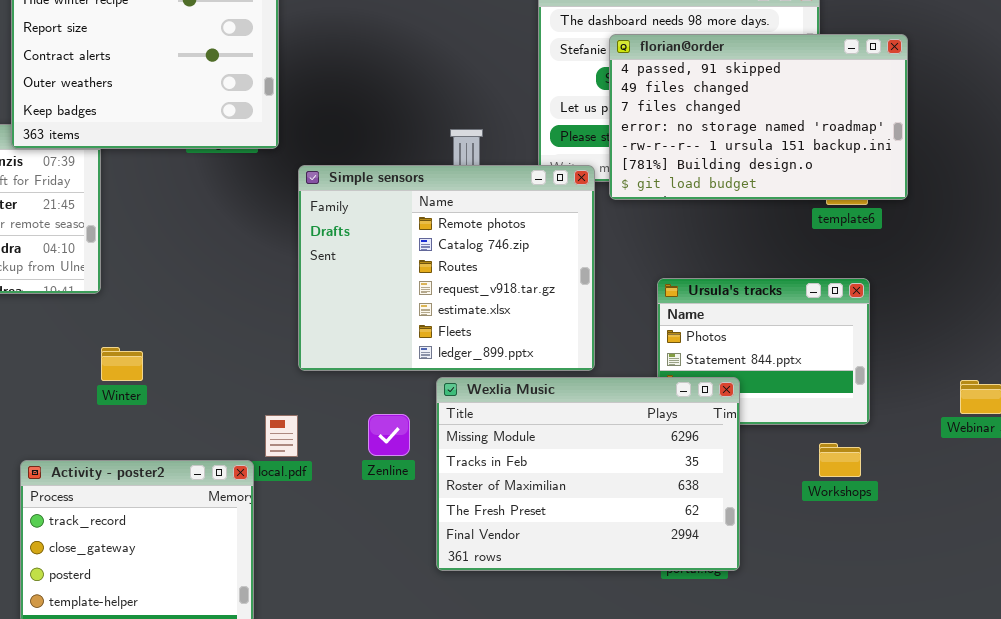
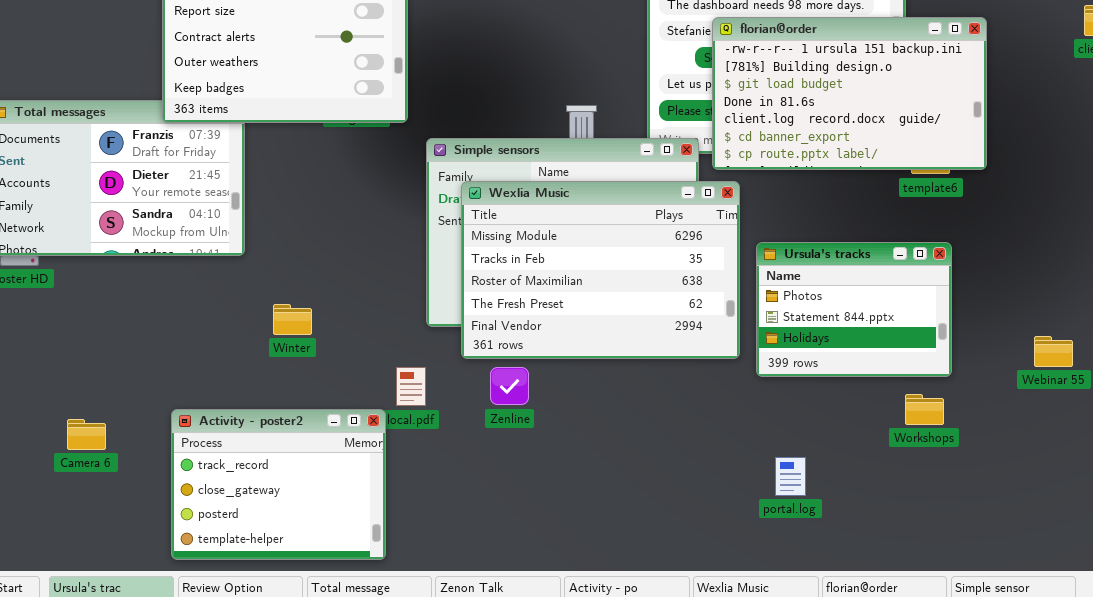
florian@order: [609,34,908,200] -> [712,17,987,170], scrolled down 4 rows
Winter: [101,347,143,381] -> [273,304,312,335], moved
Wexlia Music: [436,377,740,571] -> [461,181,740,359], moved

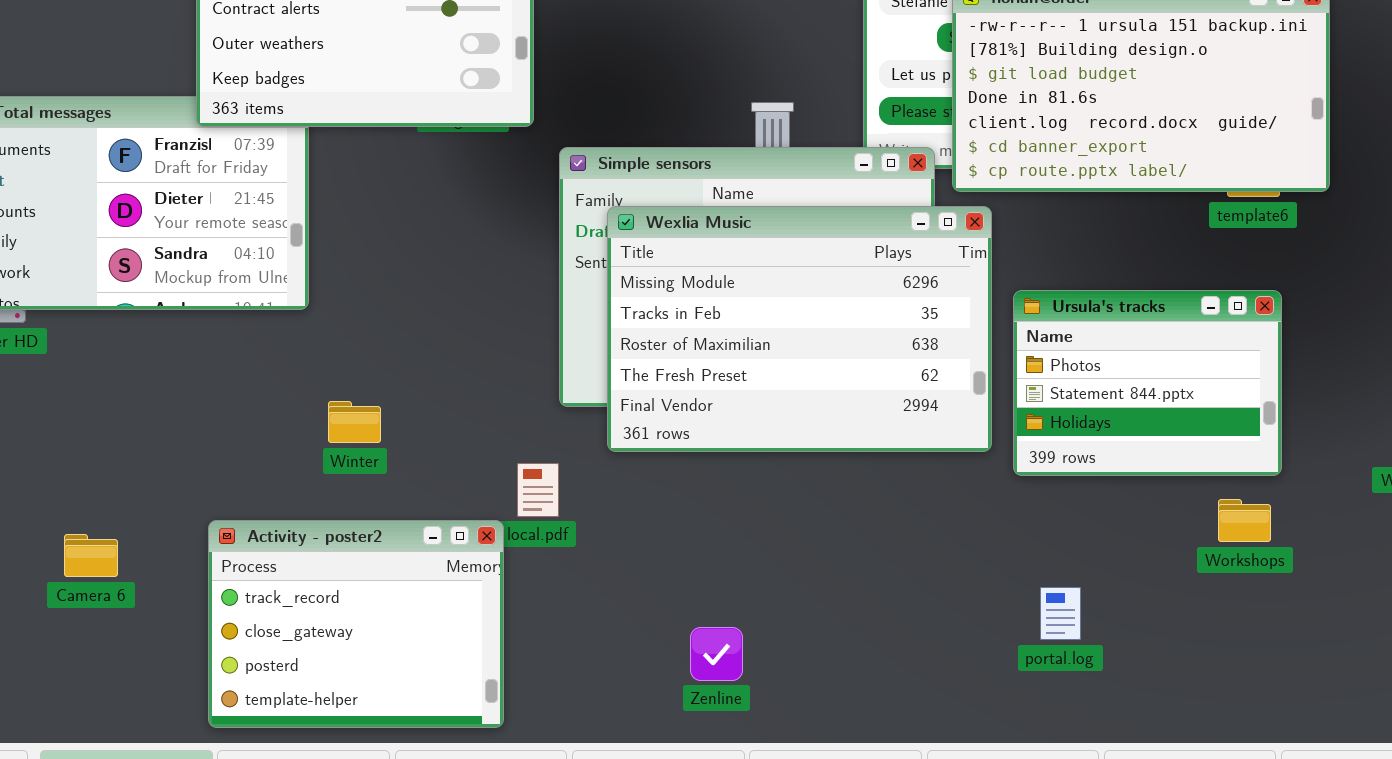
Winter: [273,304,312,335] -> [328,401,381,443], moved
Zenline: [490,367,529,405] -> [690,627,743,681], moved

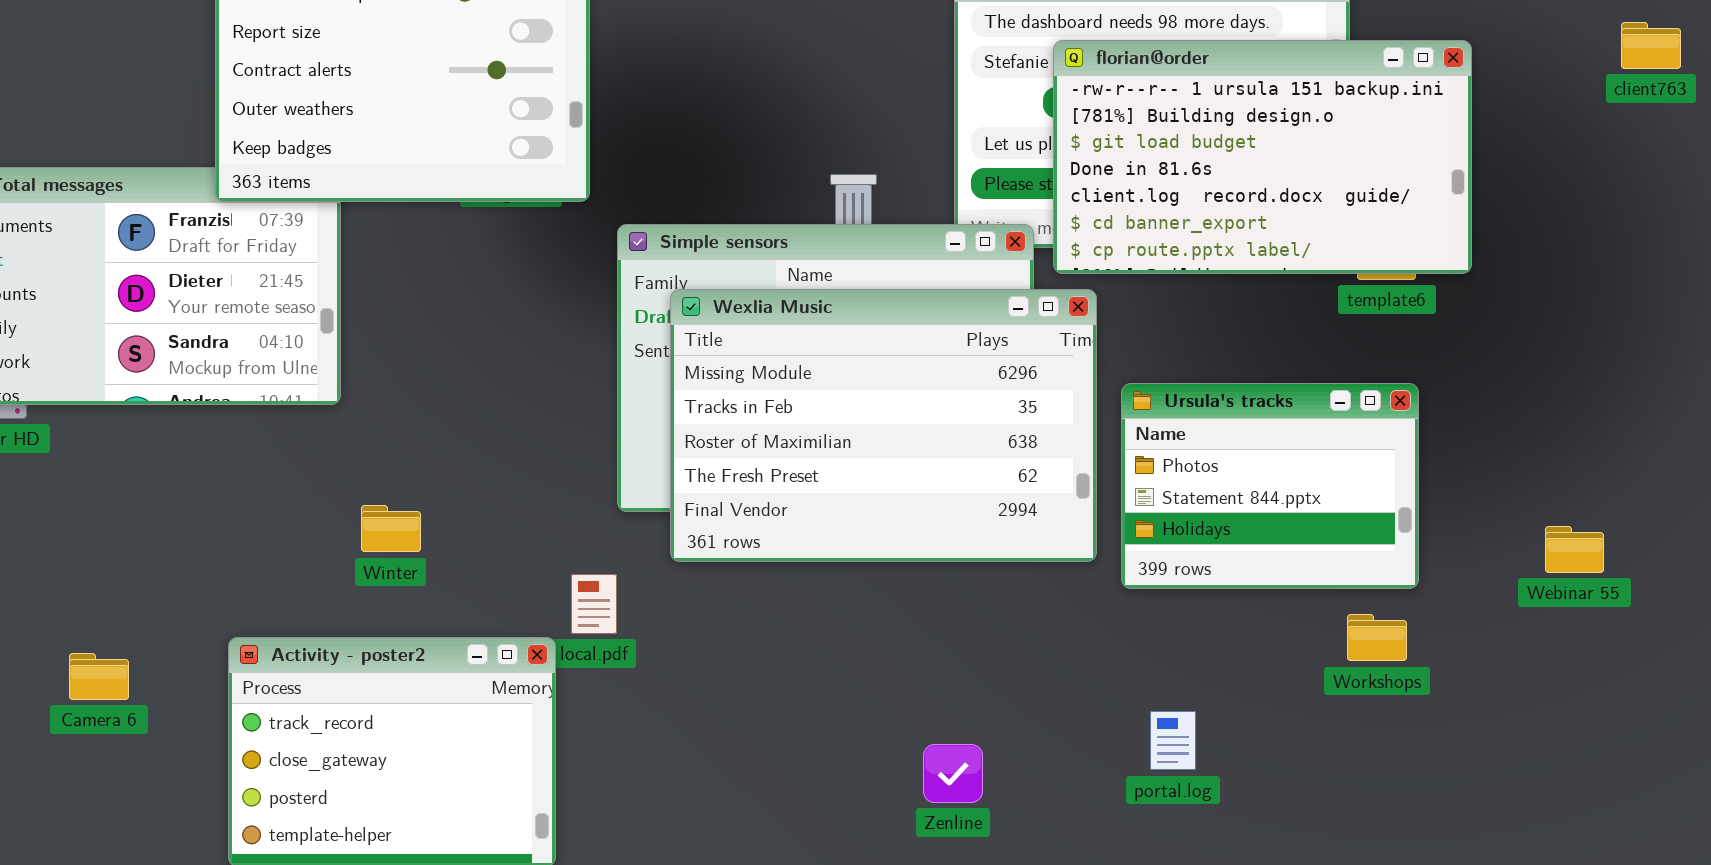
Zenline: [690,627,743,681] -> [923,744,983,803], moved

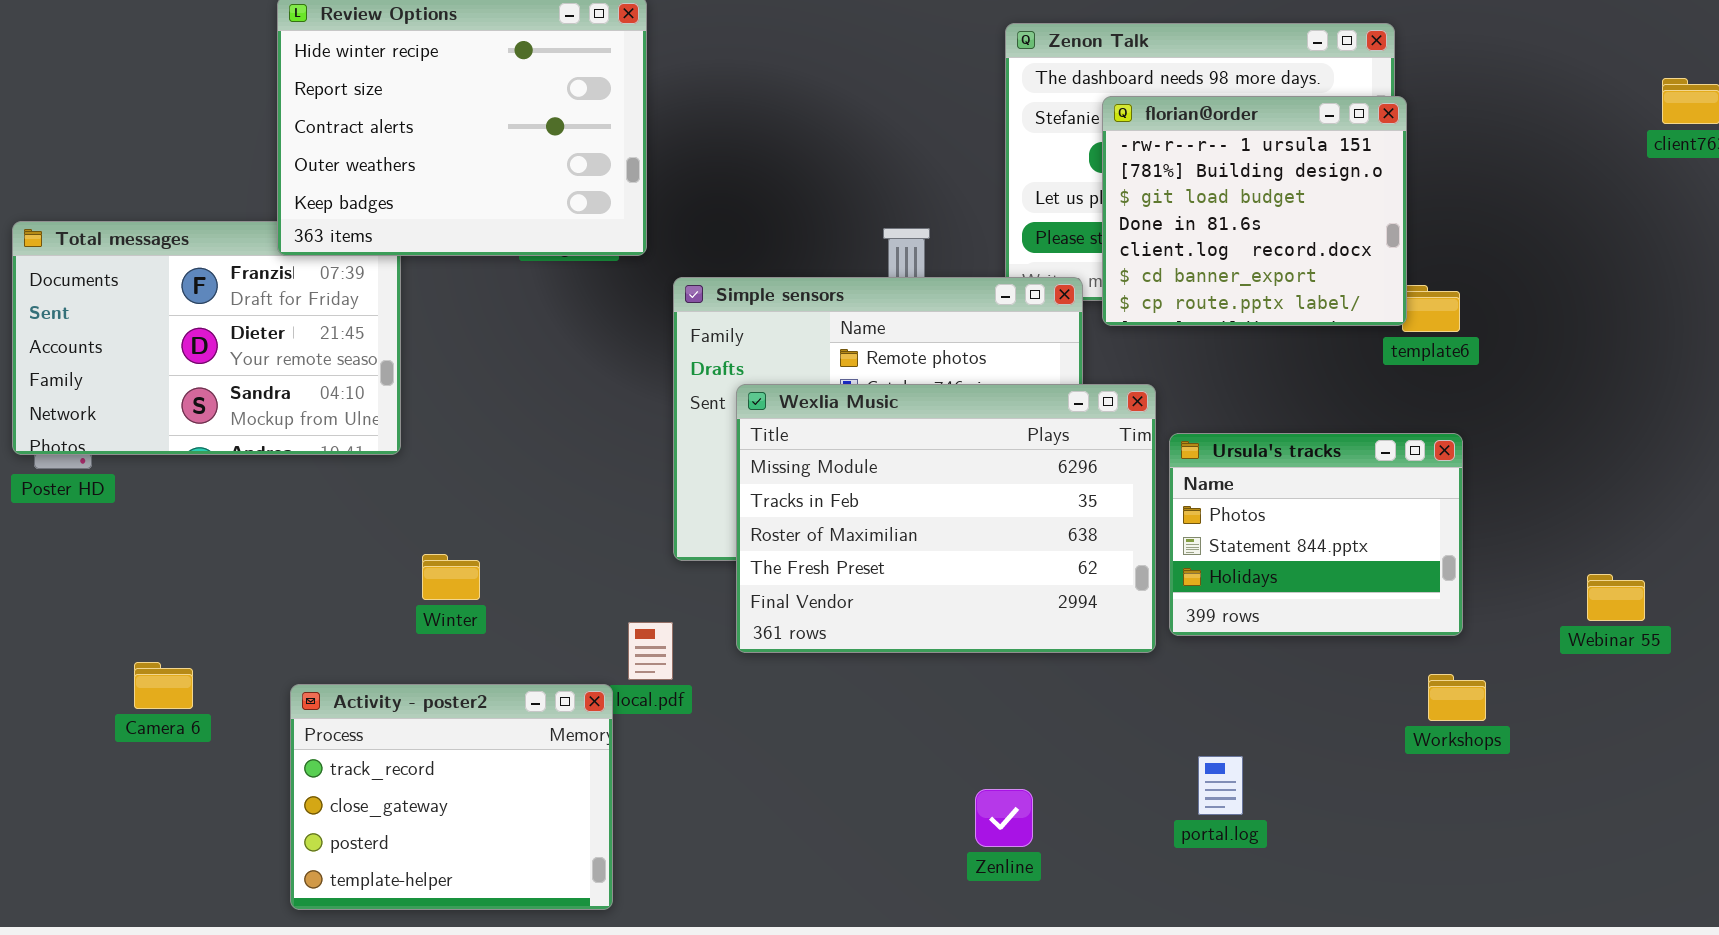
florian@order: [1053,40,1472,274] -> [1102,96,1407,326], resized
Wexlia Music: [670,289,1097,562] -> [736,384,1156,653], moved
Workshops: [1347,614,1407,661] -> [1428,674,1486,721], moved
Camera 6: [69,653,129,700] -> [134,662,193,709], moved

